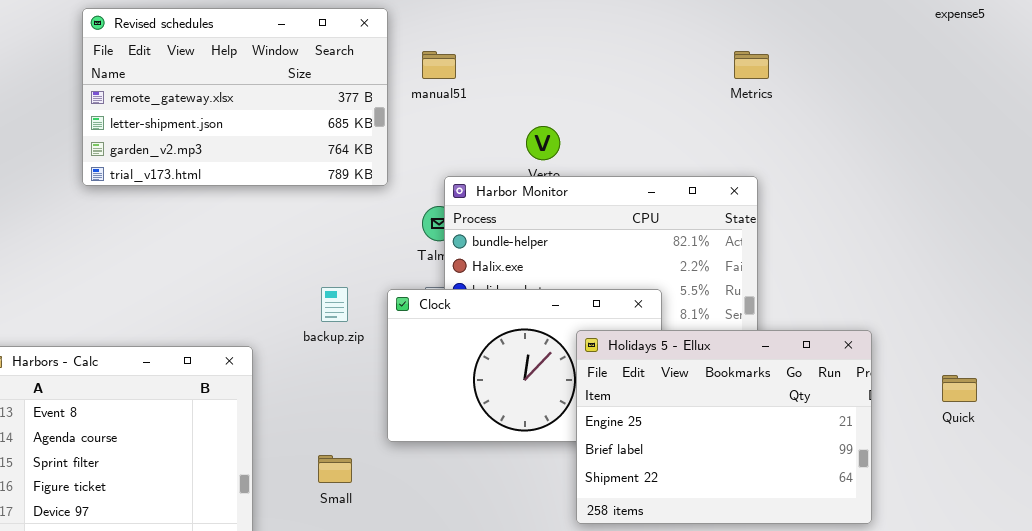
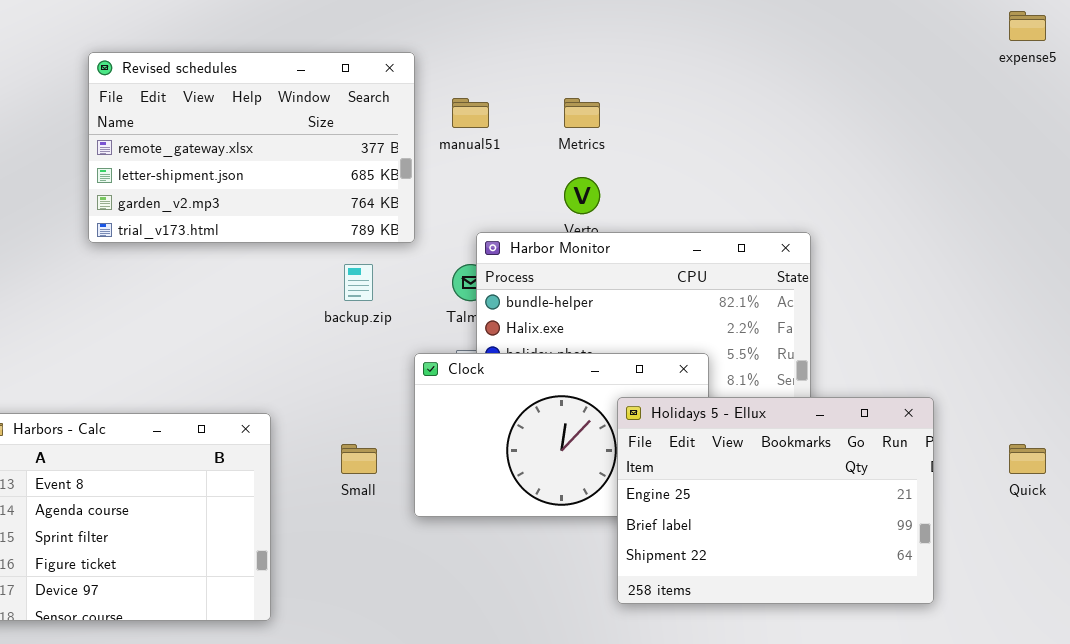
Metrics: [734,51,769,79] -> [564,98,600,128], moved
backup.zip: [321,287,348,322] -> [344,264,373,301], moved
Small: [318,455,352,483] -> [341,444,377,474], moved

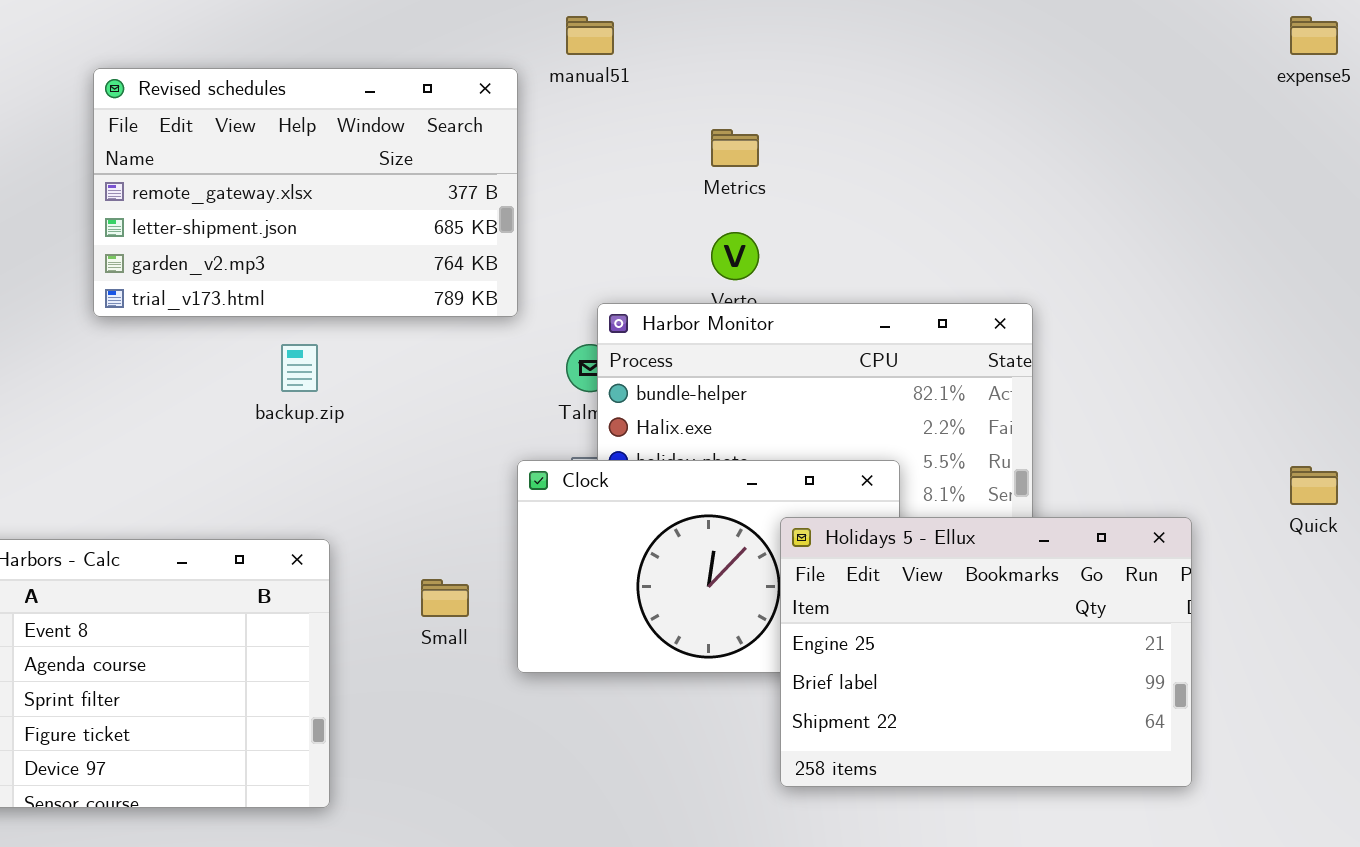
manual51: [452,98,489,128] -> [566,16,614,55], moved
backup.zip: [344,264,373,301] -> [281,344,318,392], moved
Quick: [1009,444,1046,474] -> [1290,466,1338,505], moved

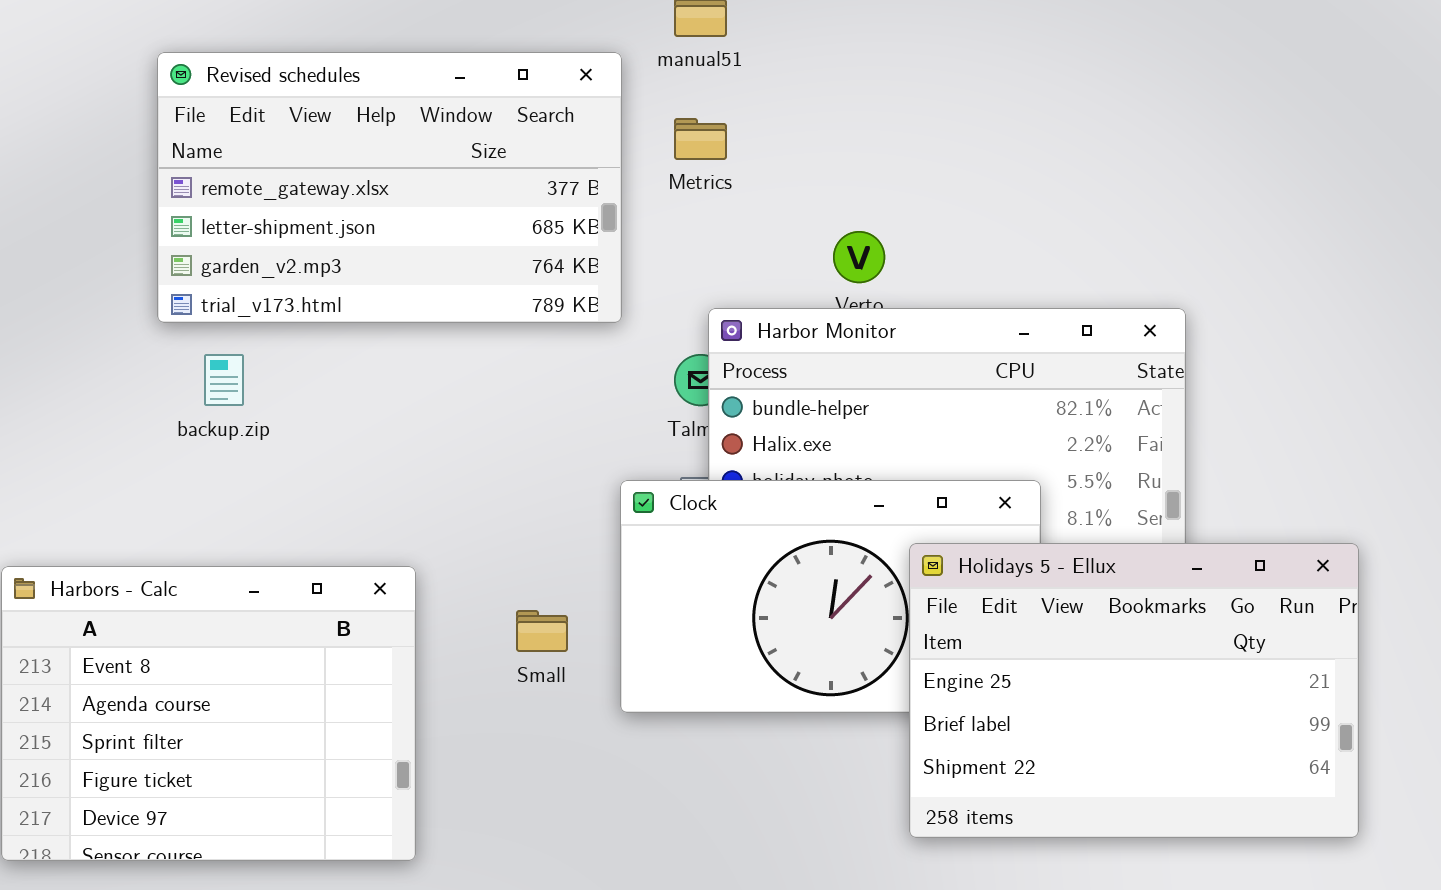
Metrics: [711,129,759,167] -> [674,118,727,160], moved
backup.zip: [281,344,318,392] -> [204,354,244,406], moved

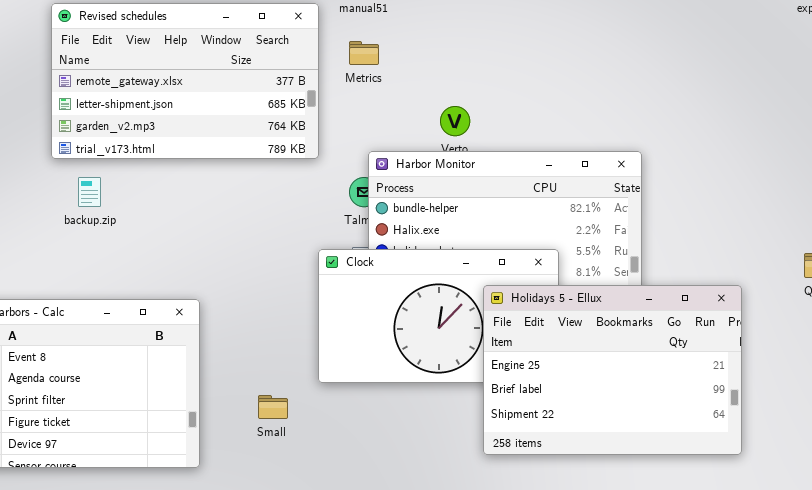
Small: [516,610,568,652] -> [258,395,288,419], moved

